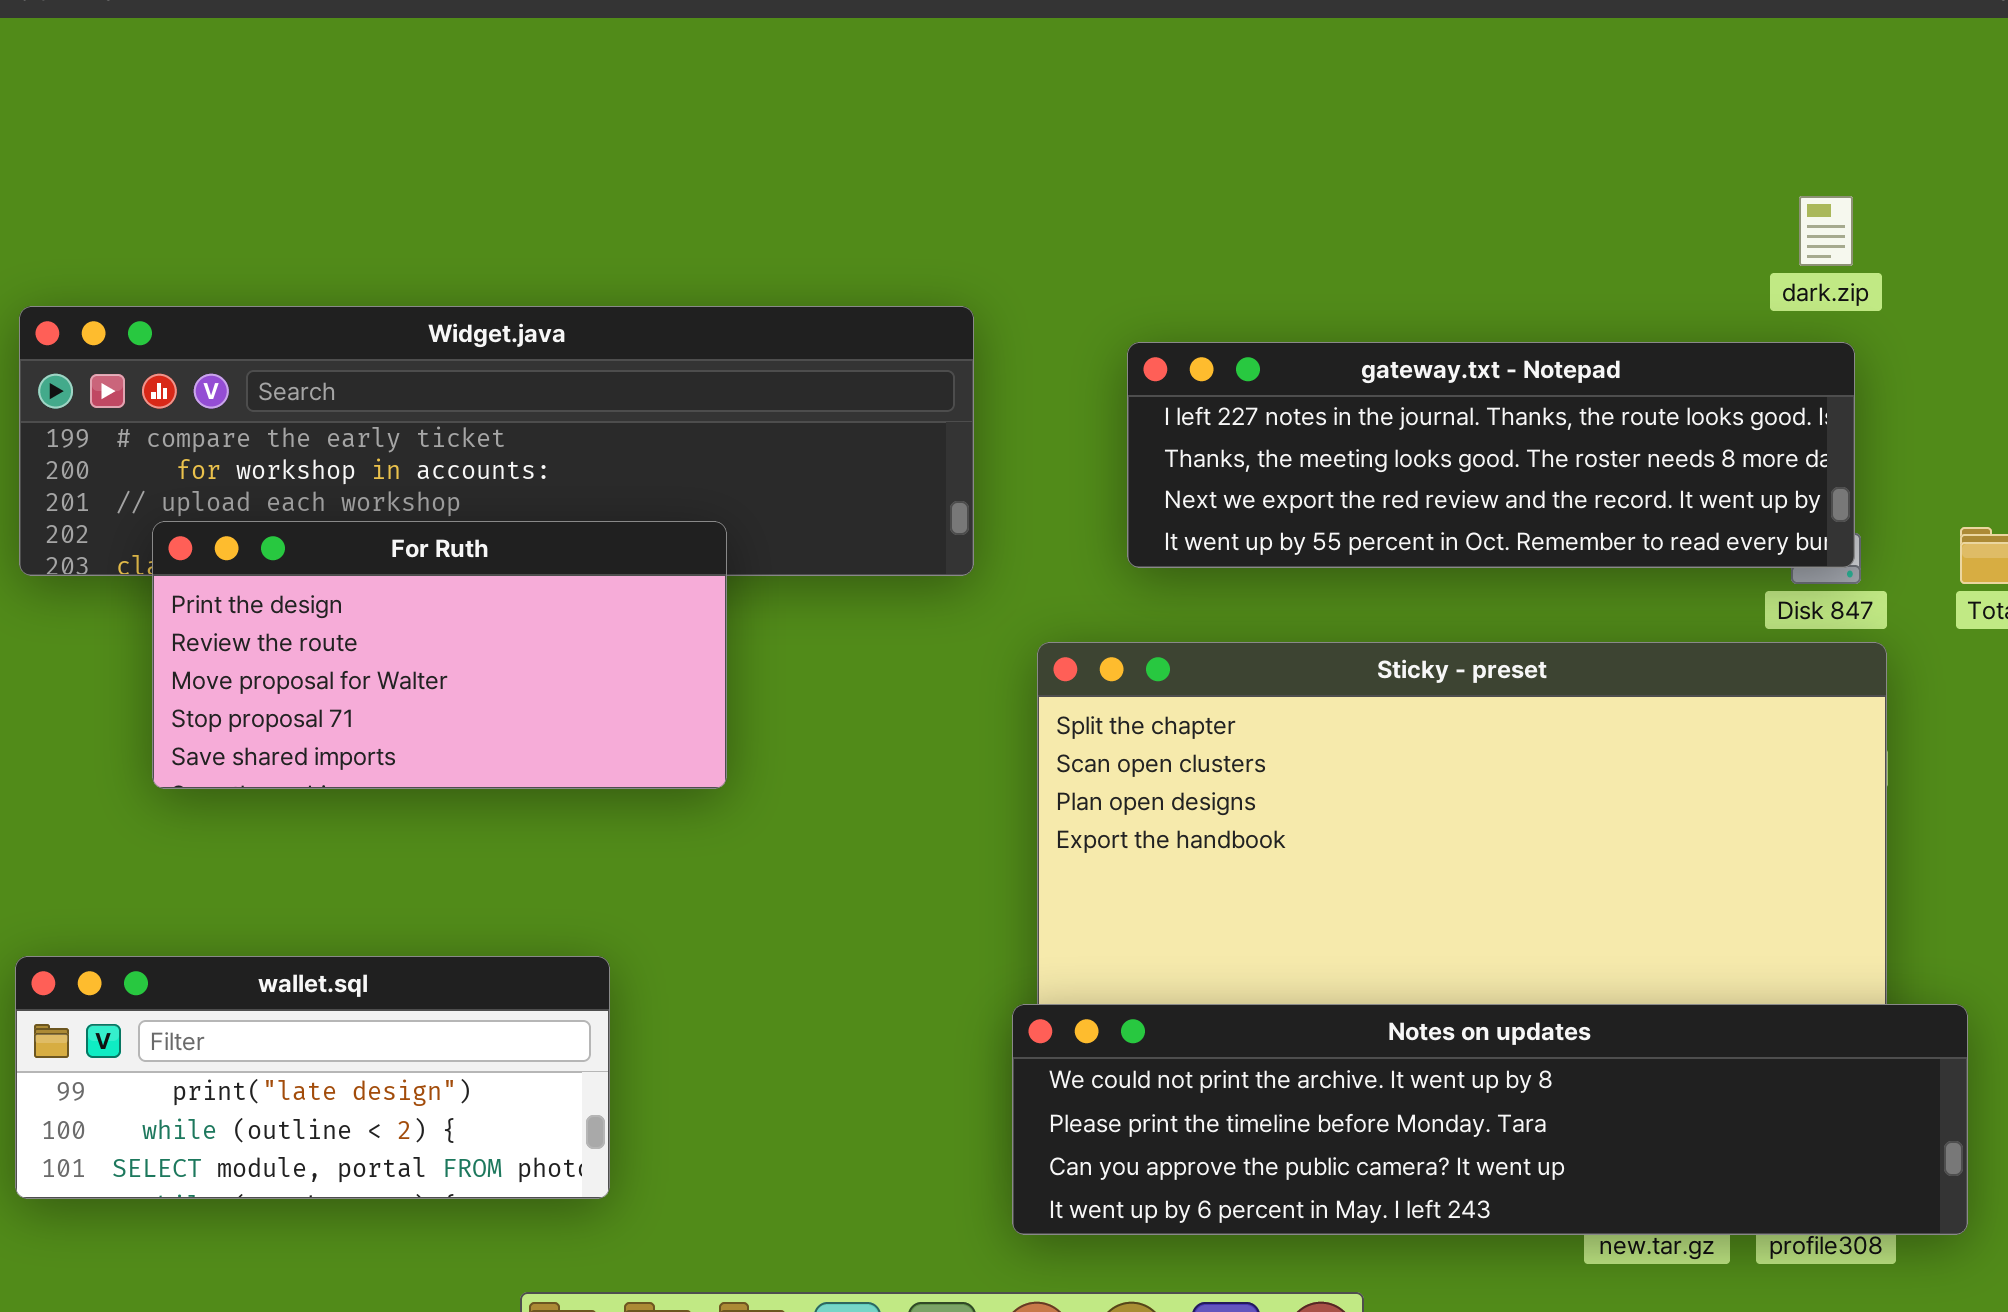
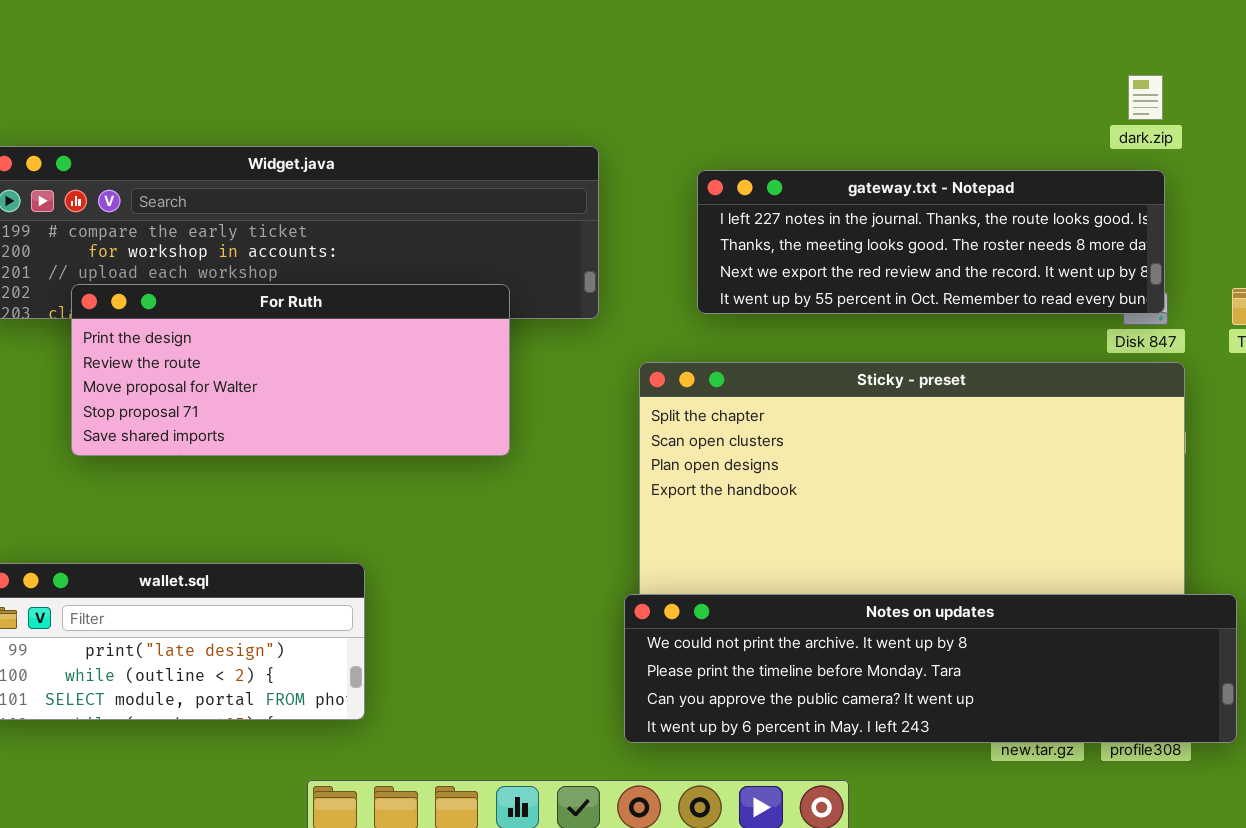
For Ruth: [152,521,727,789] -> [71,284,510,456], resized

